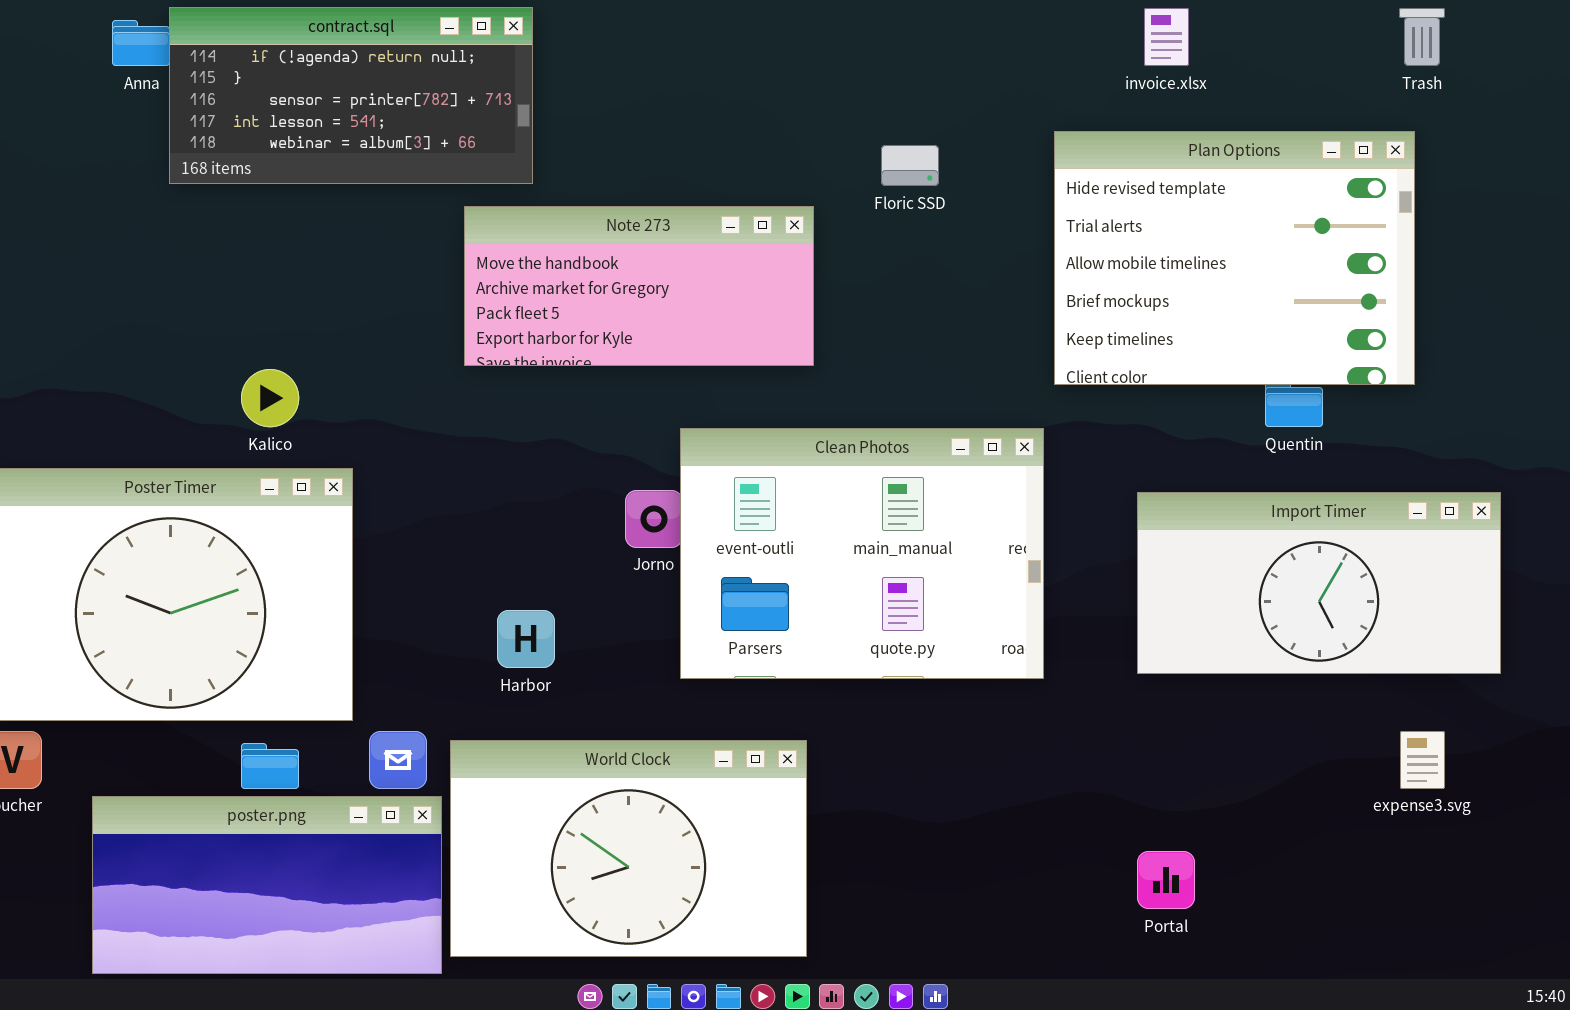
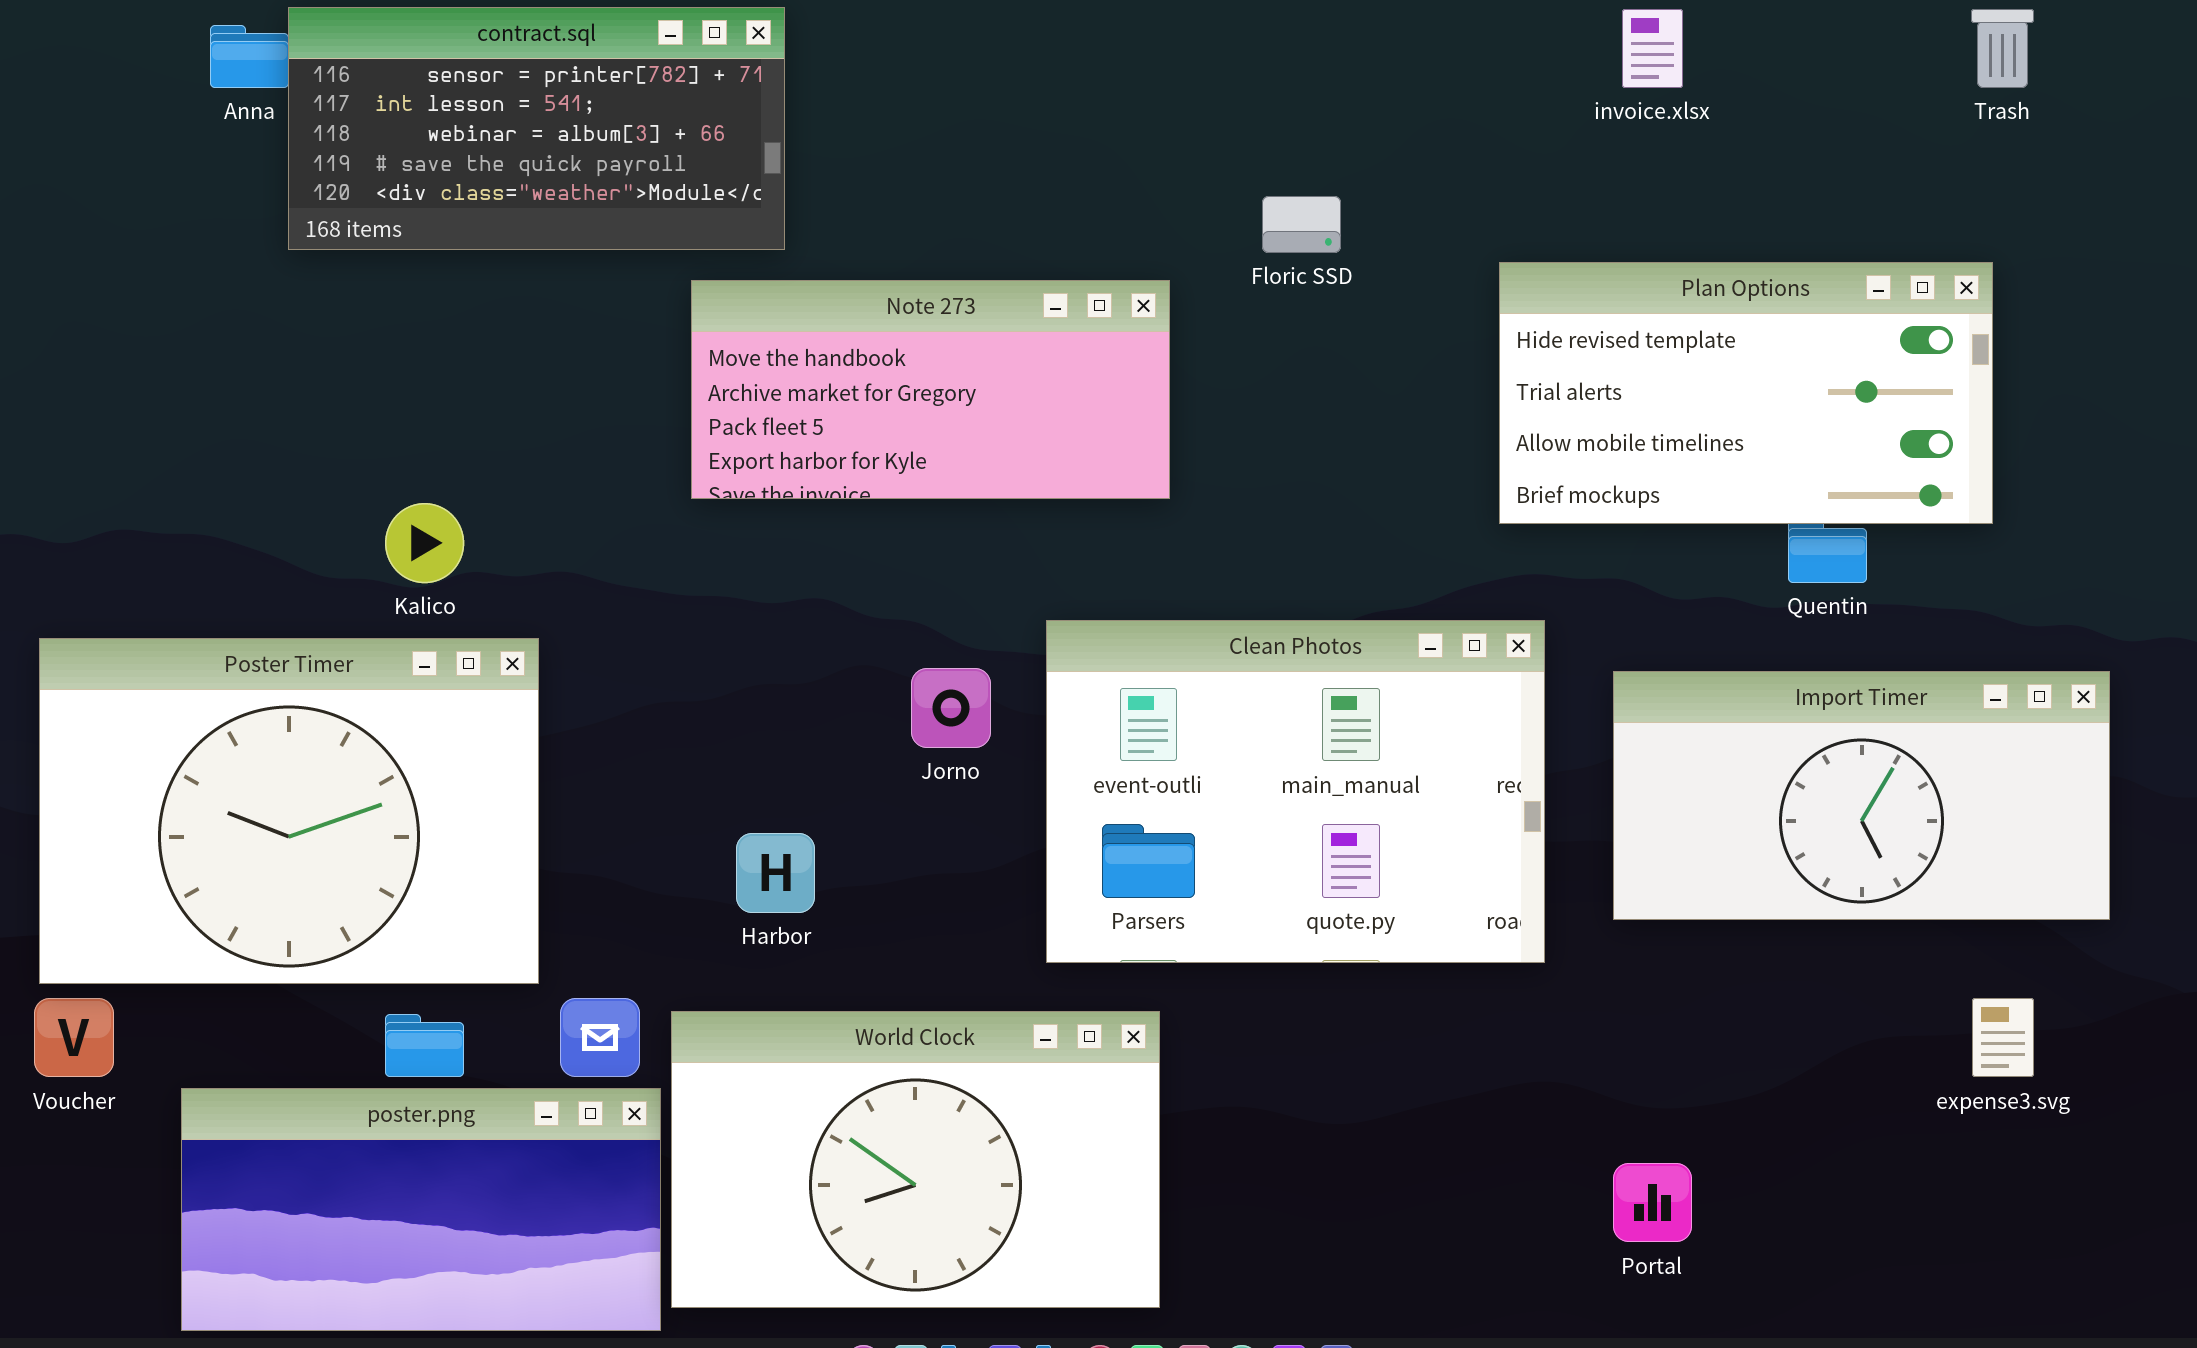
contract.sql: [169,7,533,184] -> [288,7,785,250], scrolled down 2 rows
Plan Options: [1054,131,1415,385] -> [1499,262,1993,524], resized
Clean Photos: [680,428,1044,679] -> [1046,620,1545,963], moved

